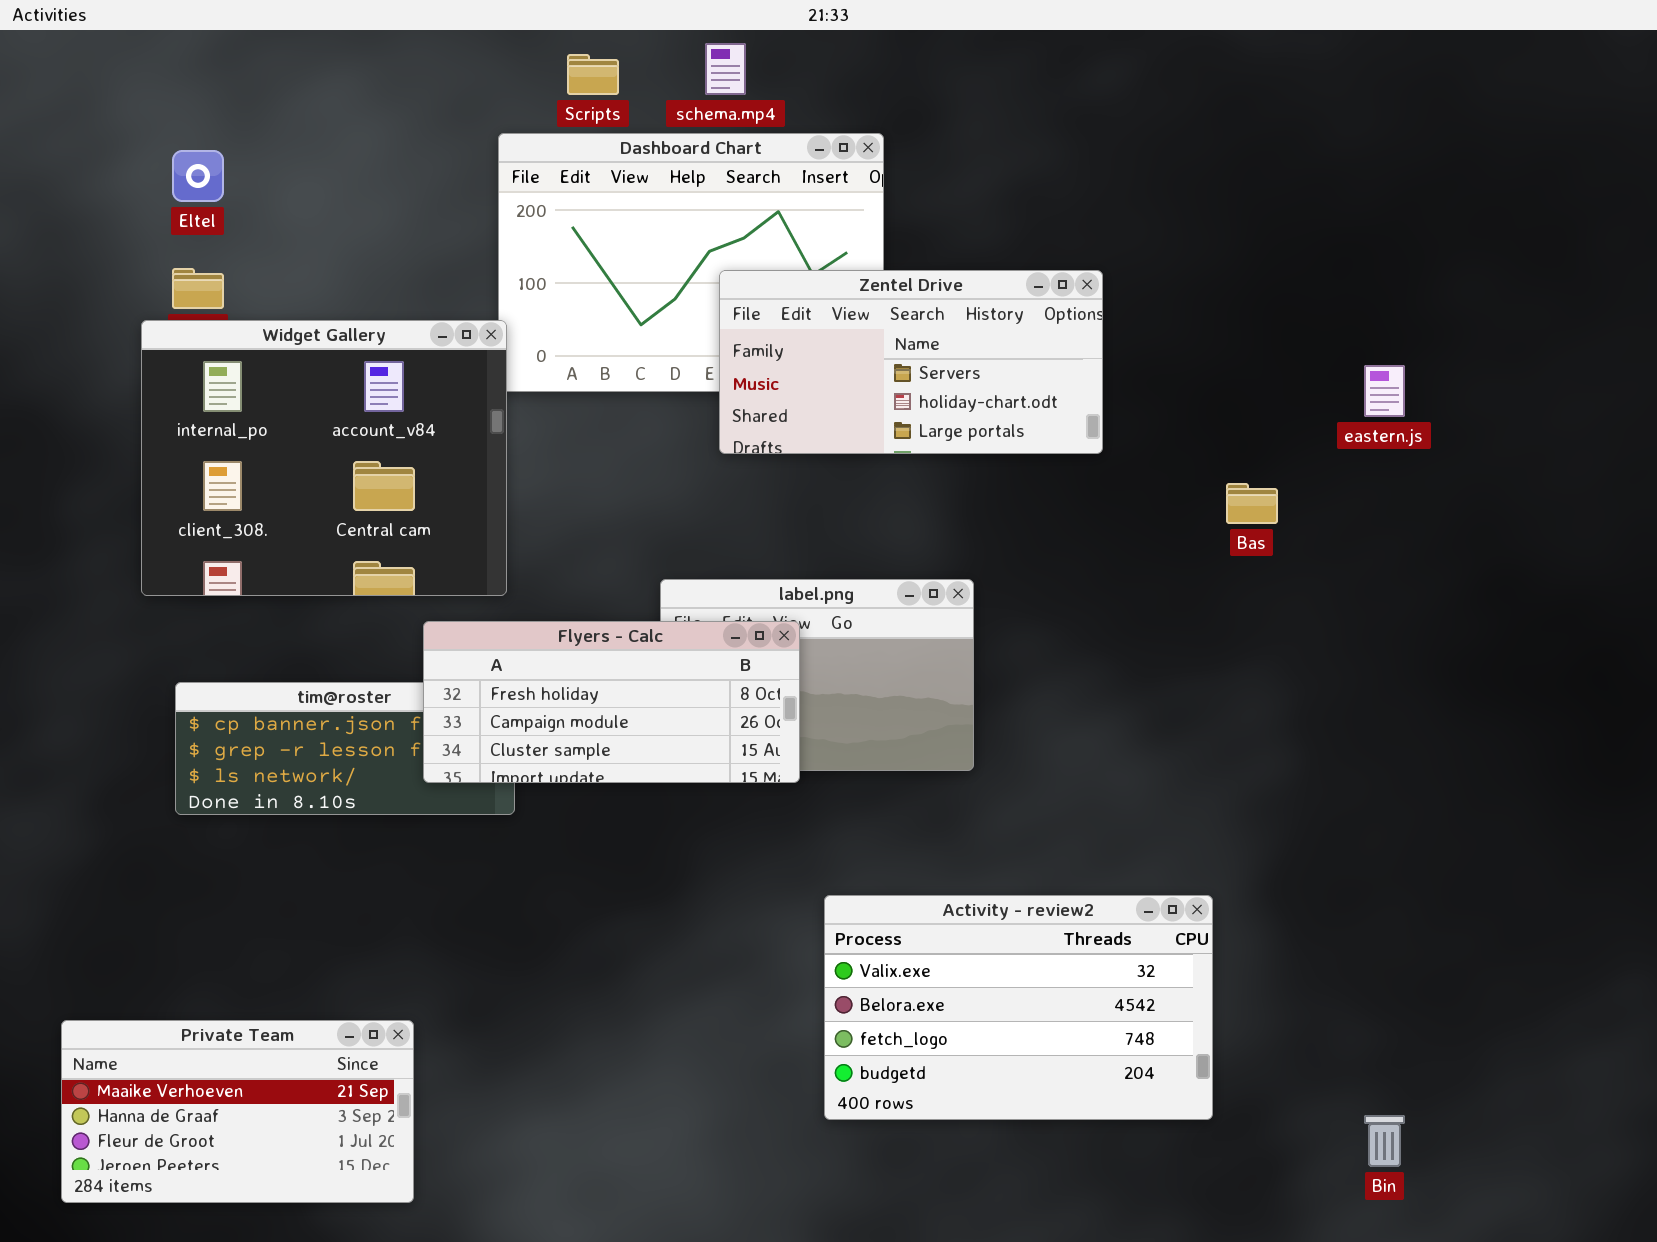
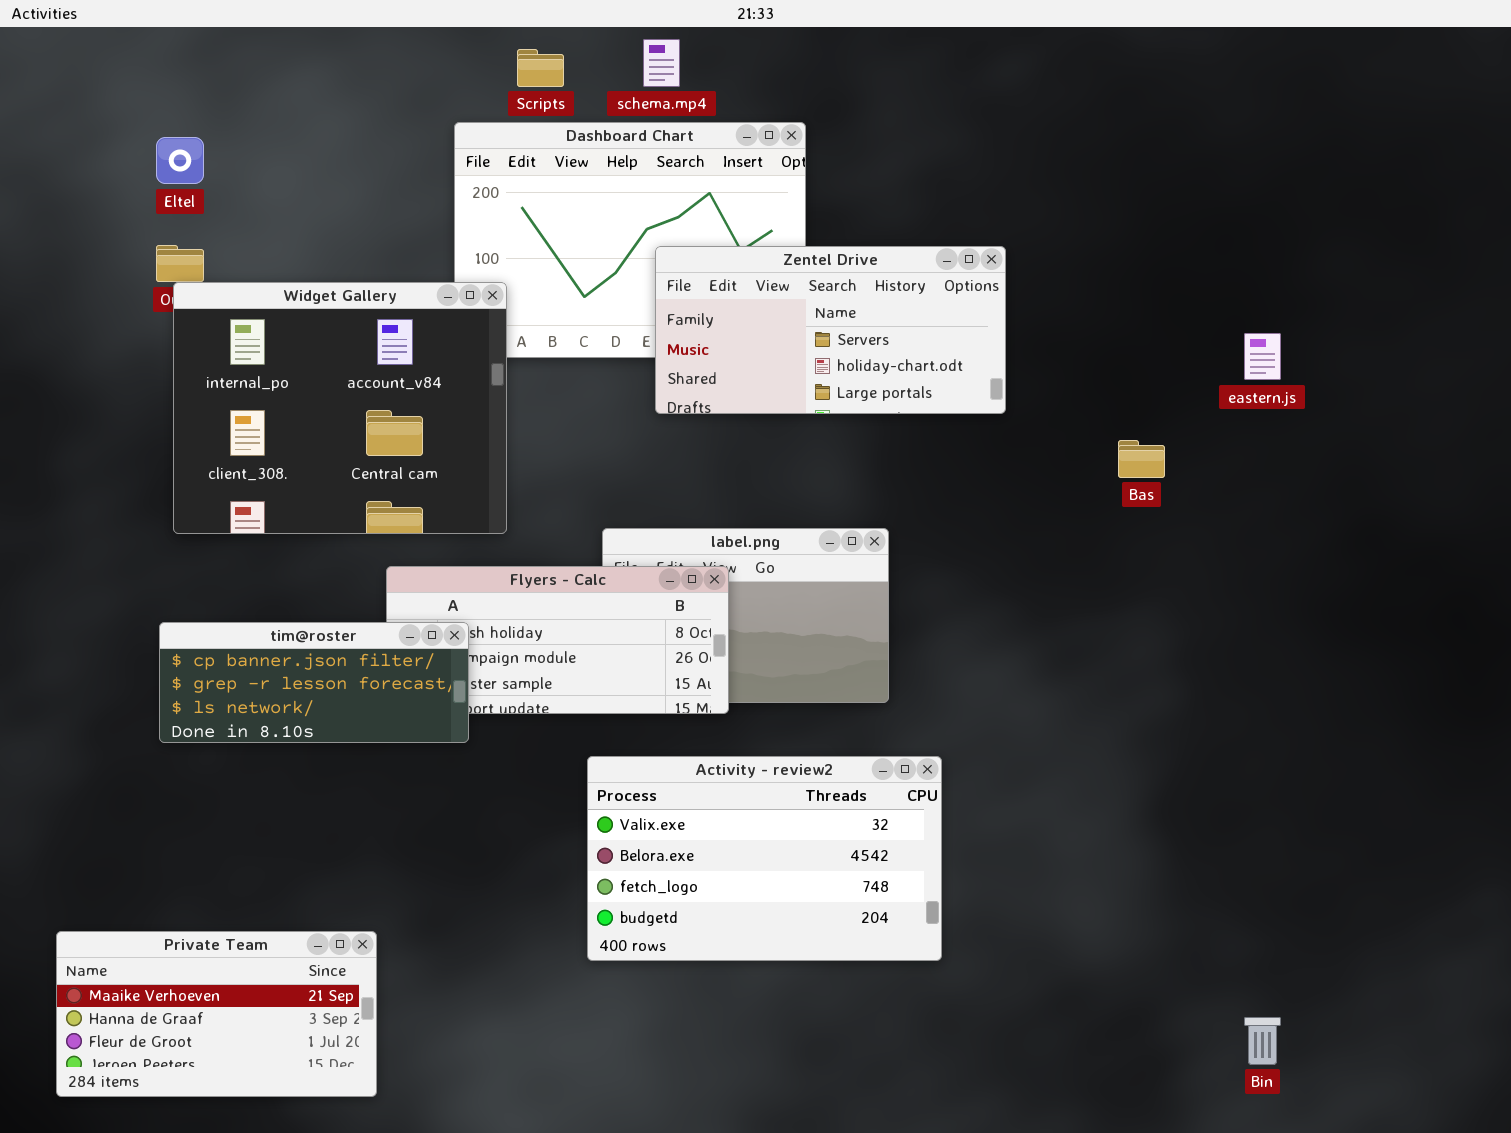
Widget Gallery: [141,320,507,596] -> [173,282,507,534], moved
tim@roster: [175,682,515,815] -> [159,622,469,743], raised
Activity - review2: [824,895,1213,1120] -> [587,756,942,961], moved

